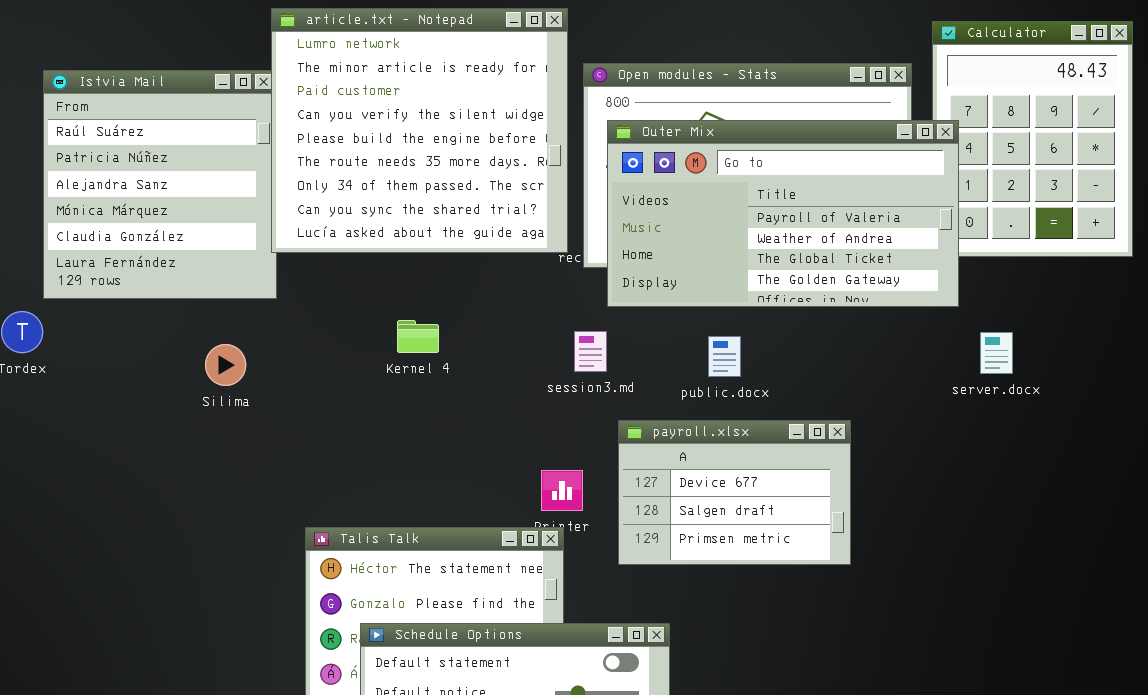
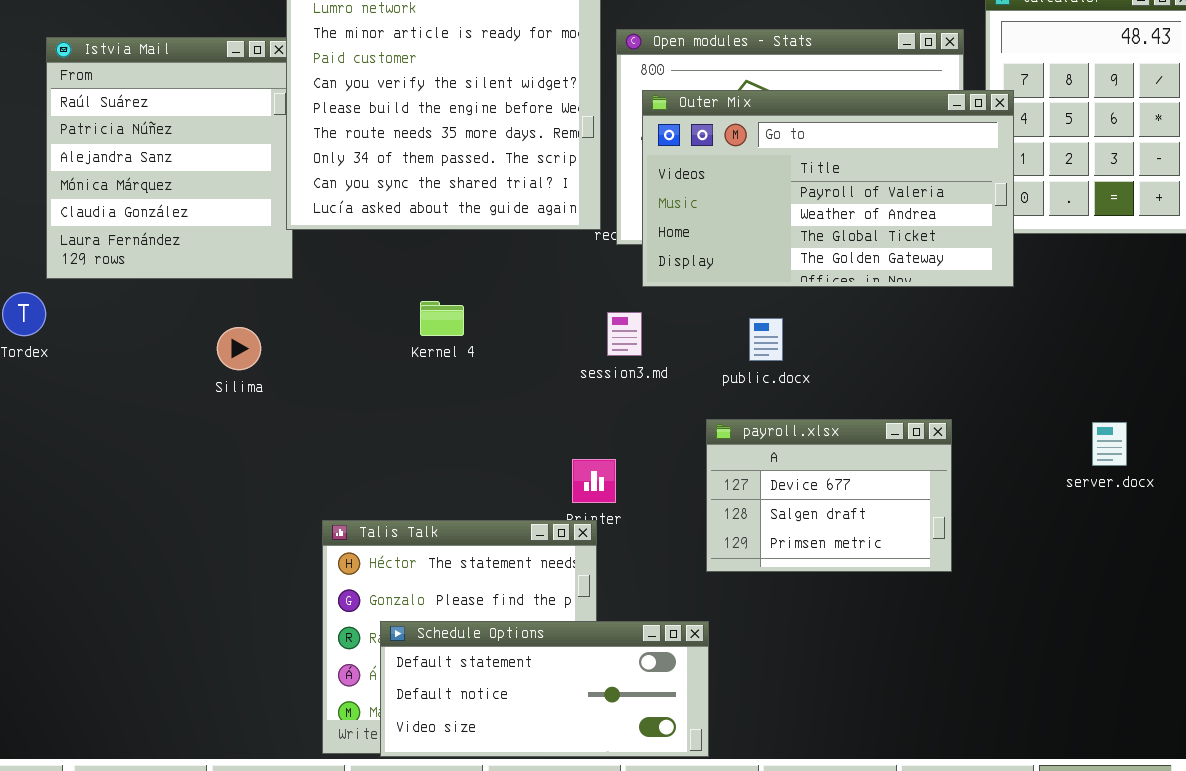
server.docx: [980,332,1013,374] -> [1092,422,1127,466], moved
payroll.xlsx: [618,420,851,565] -> [706,419,952,572], moved

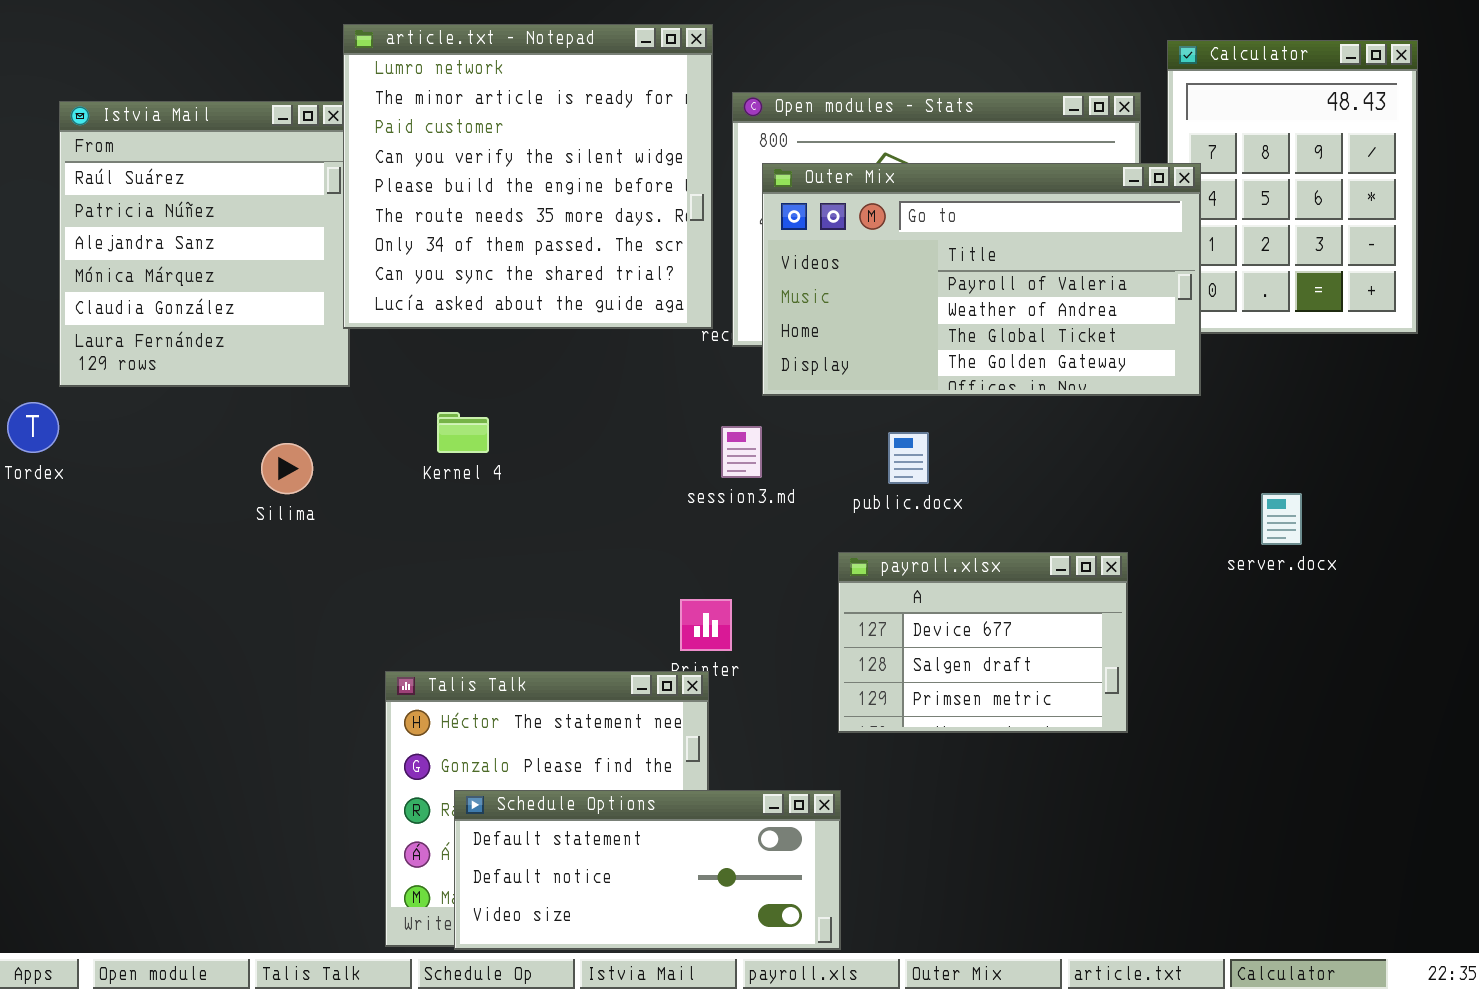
Kernel 4: [420,301,464,336] -> [437,412,489,453], moved
server.docx: [1092,422,1127,466] -> [1261,493,1302,545], moved

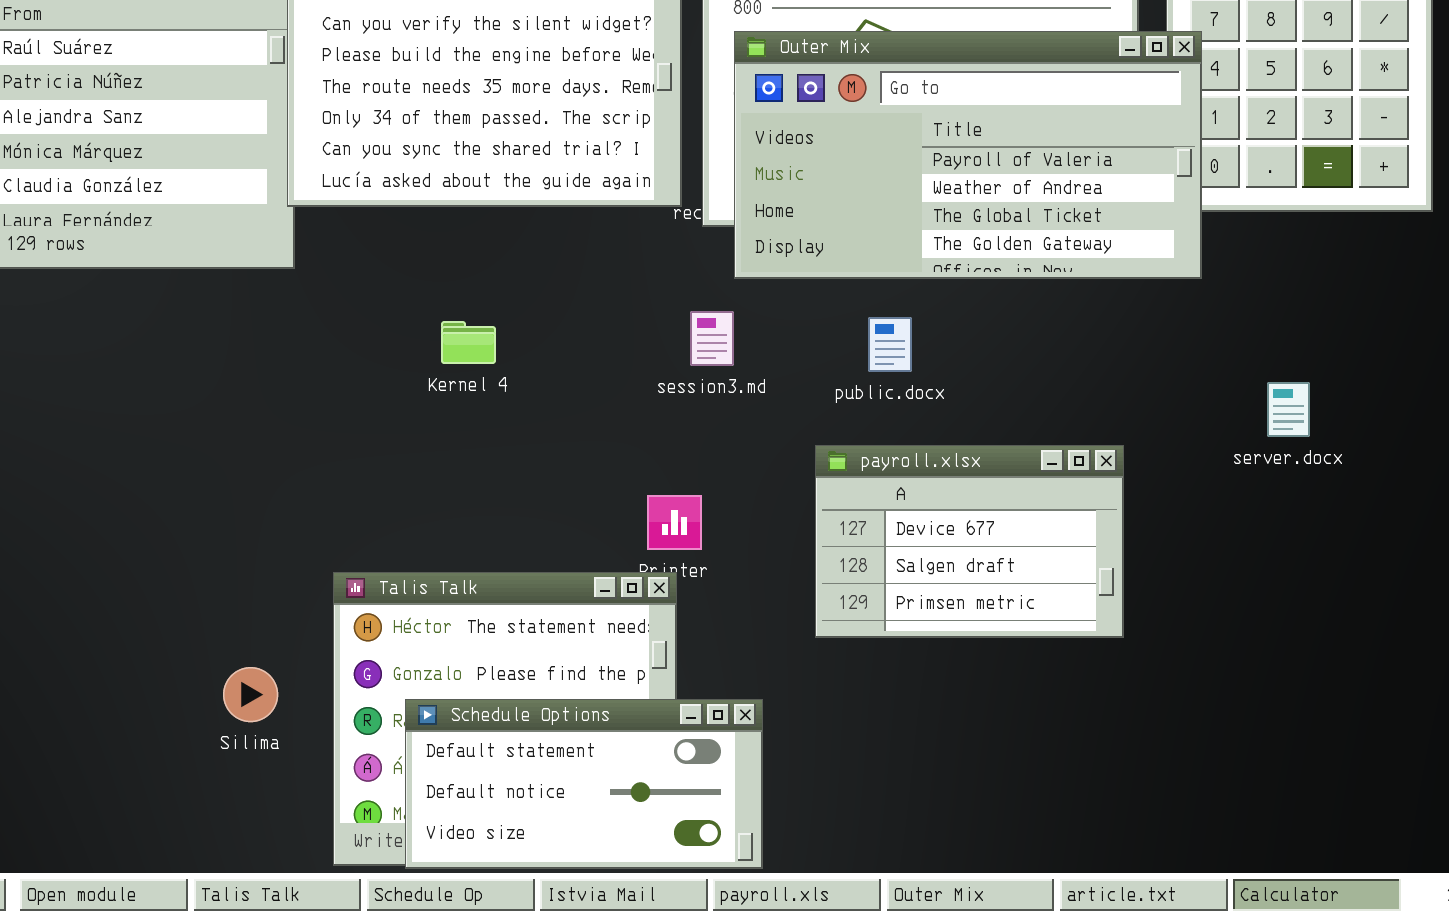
Kernel 4: [437,412,489,453] -> [441,321,496,364], moved
Silima: [261,443,313,494] -> [223,667,278,722], moved
Schedule Options: [454,790,841,950] -> [405,699,763,869], resized

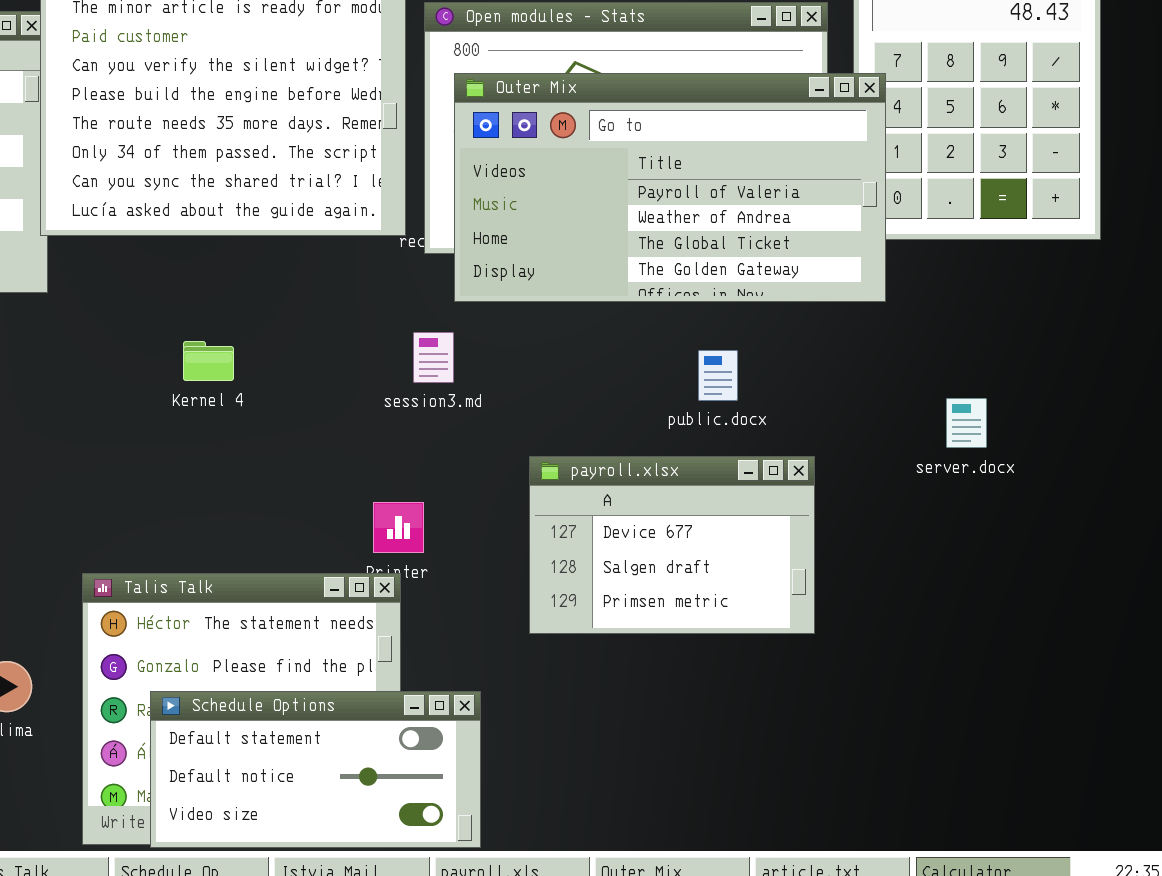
public.docx: [868,317,912,372] -> [698,350,738,401], moved

